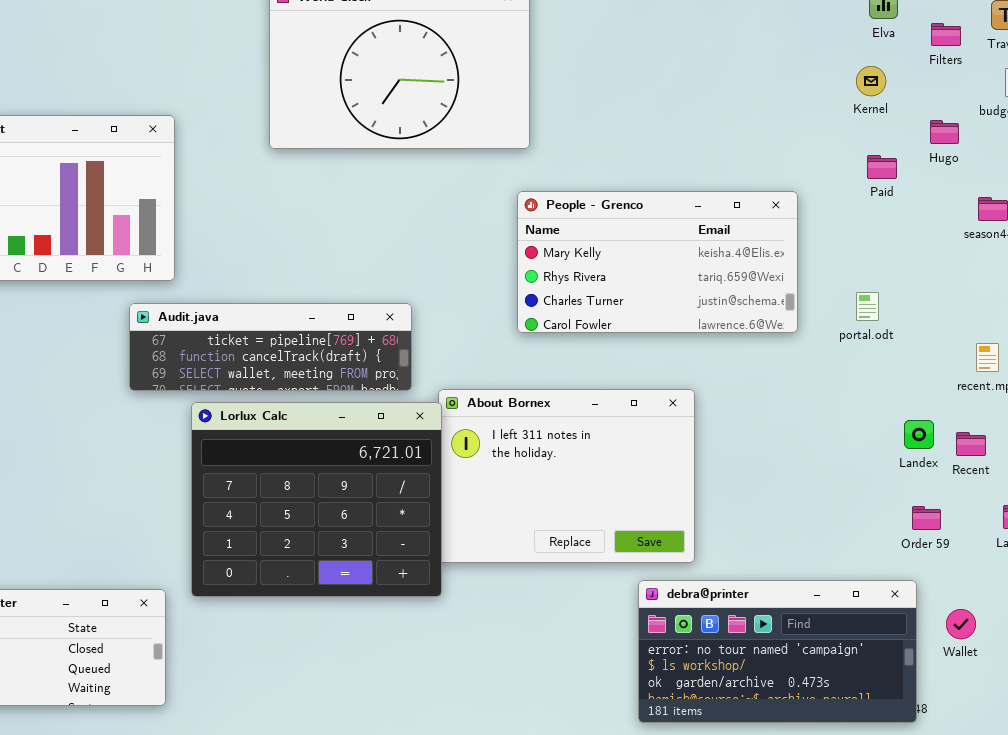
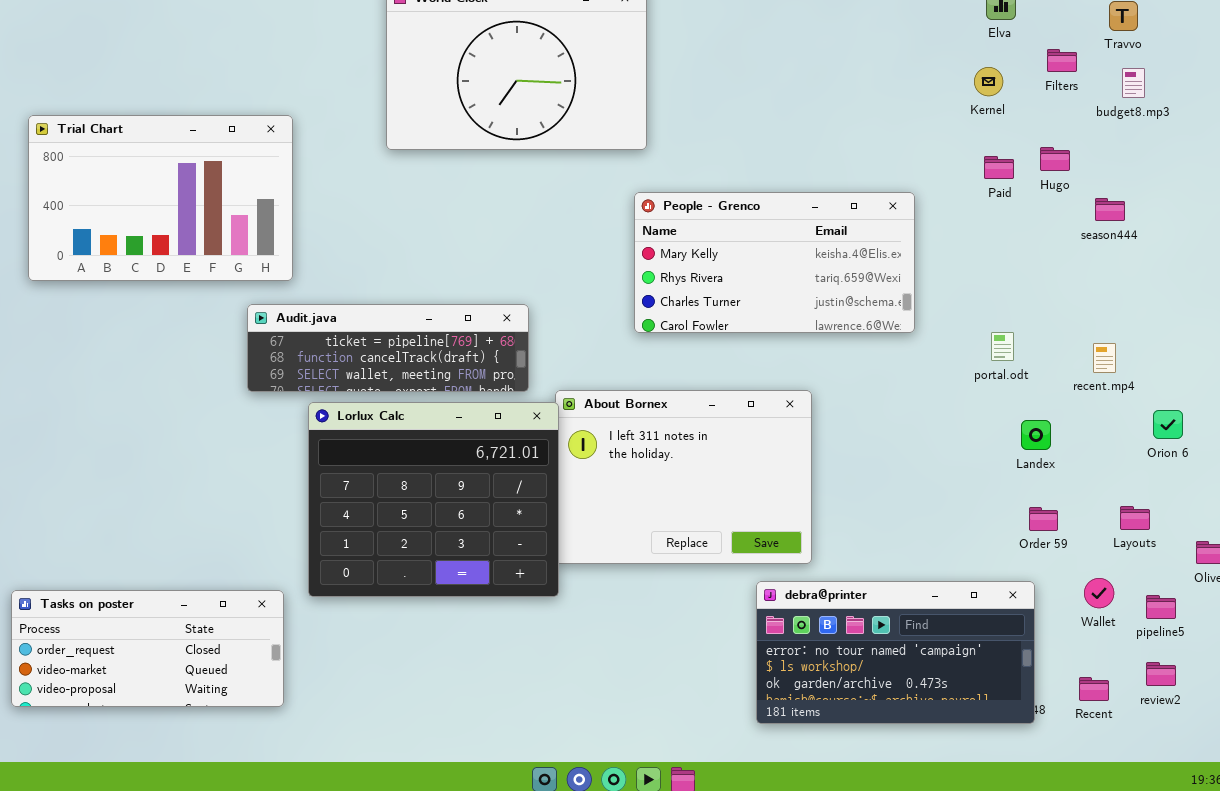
Filters: [931,23,961,46] -> [1047,49,1077,72], moved
Hugo: [930,120,959,144] -> [1040,147,1070,171], moved
portal.odt: [856,292,879,321] -> [991,332,1014,361], moved
Recent: [956,432,986,456] -> [1079,677,1109,701], moved
Wallet: [946,609,976,639] -> [1084,578,1114,608], moved

